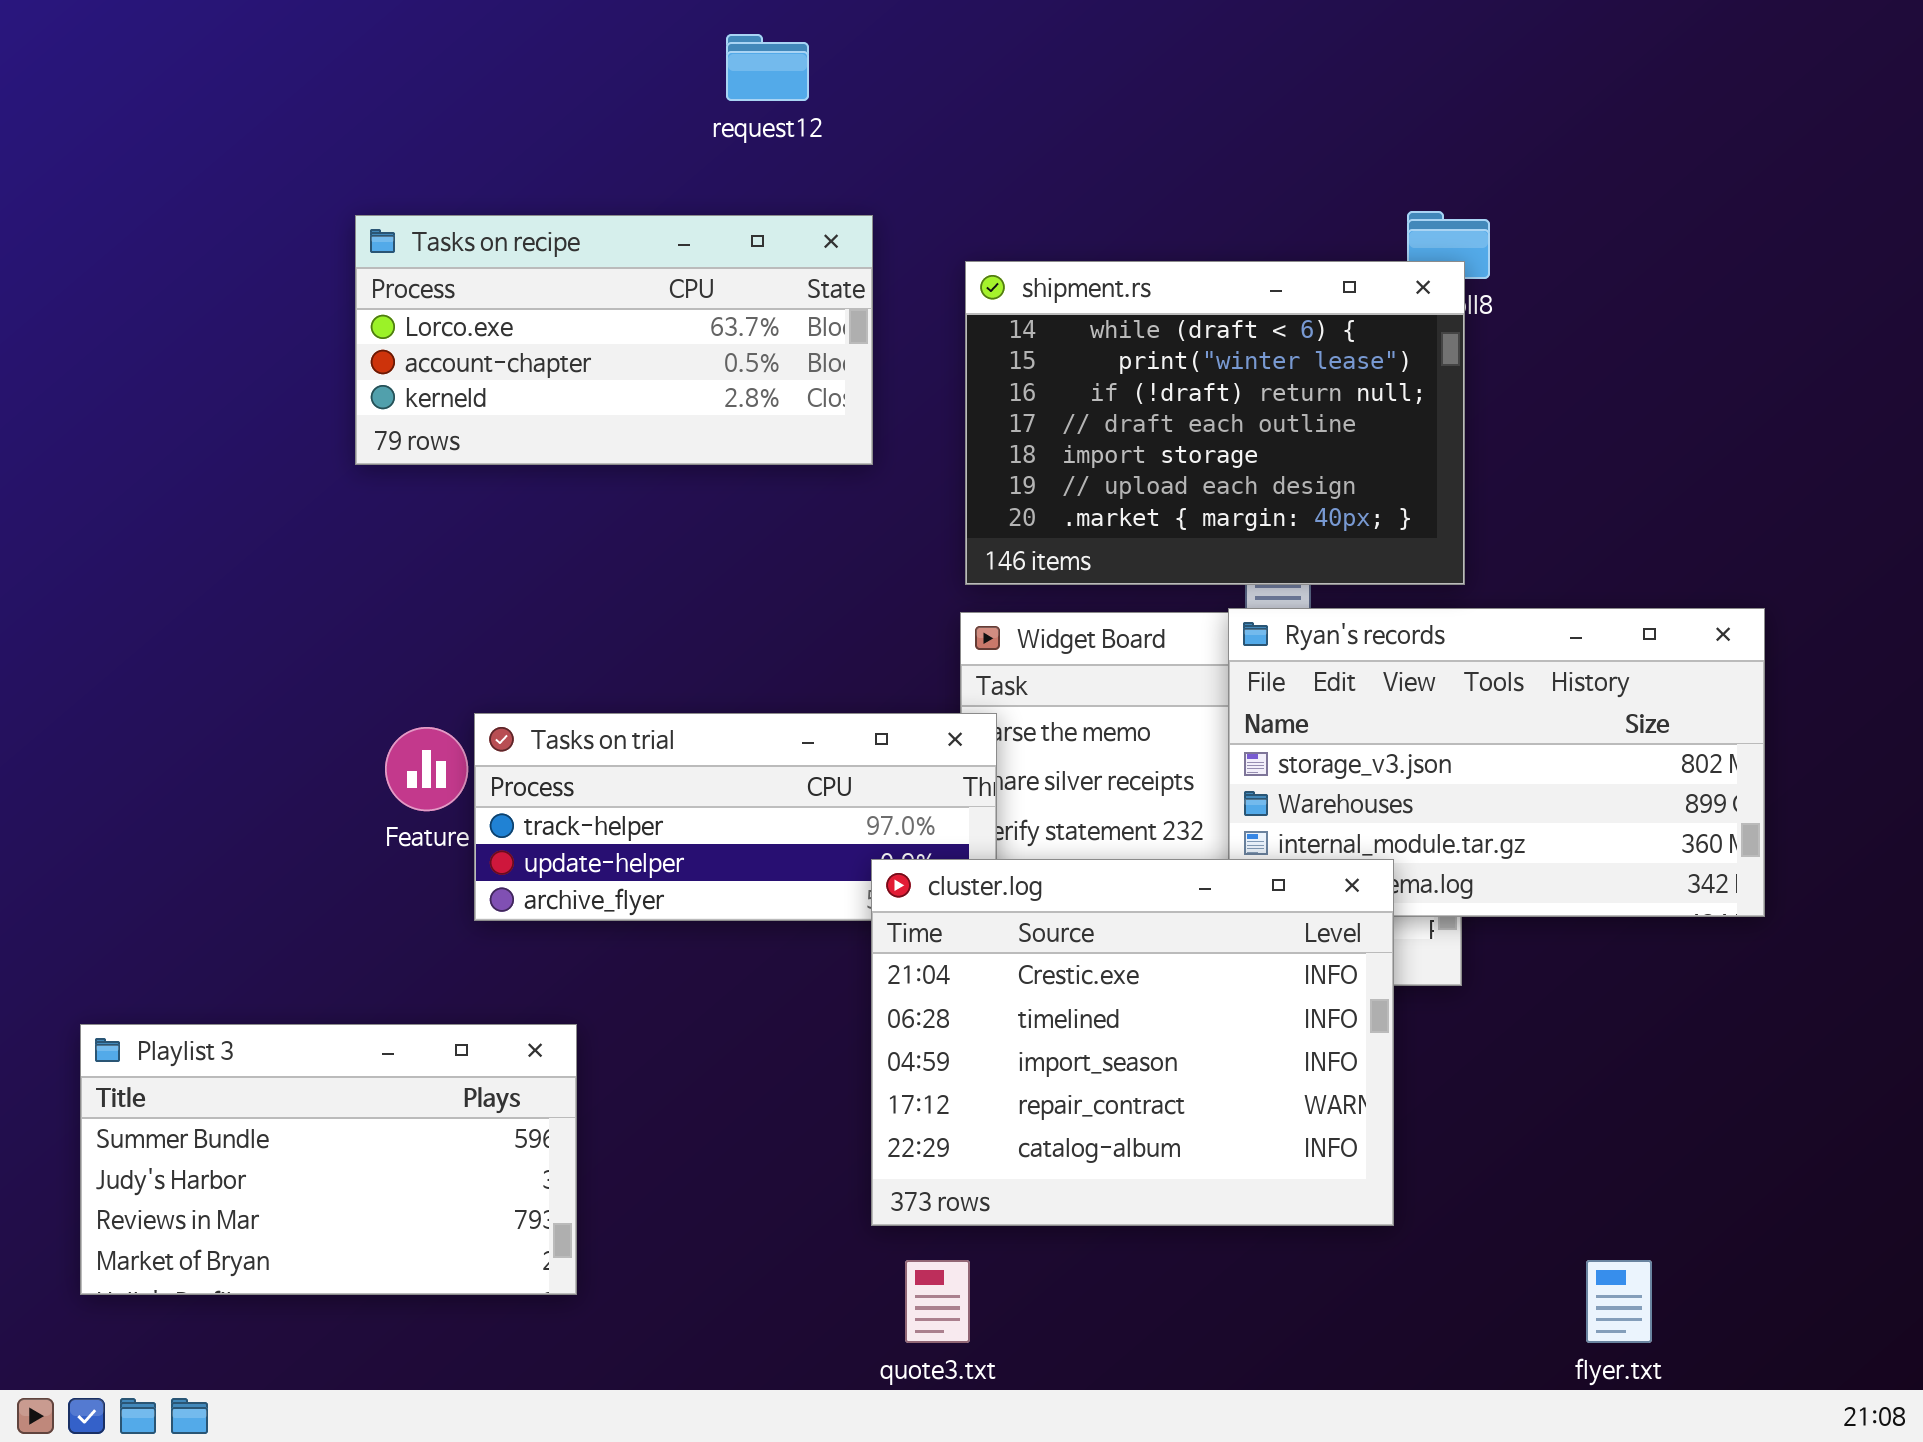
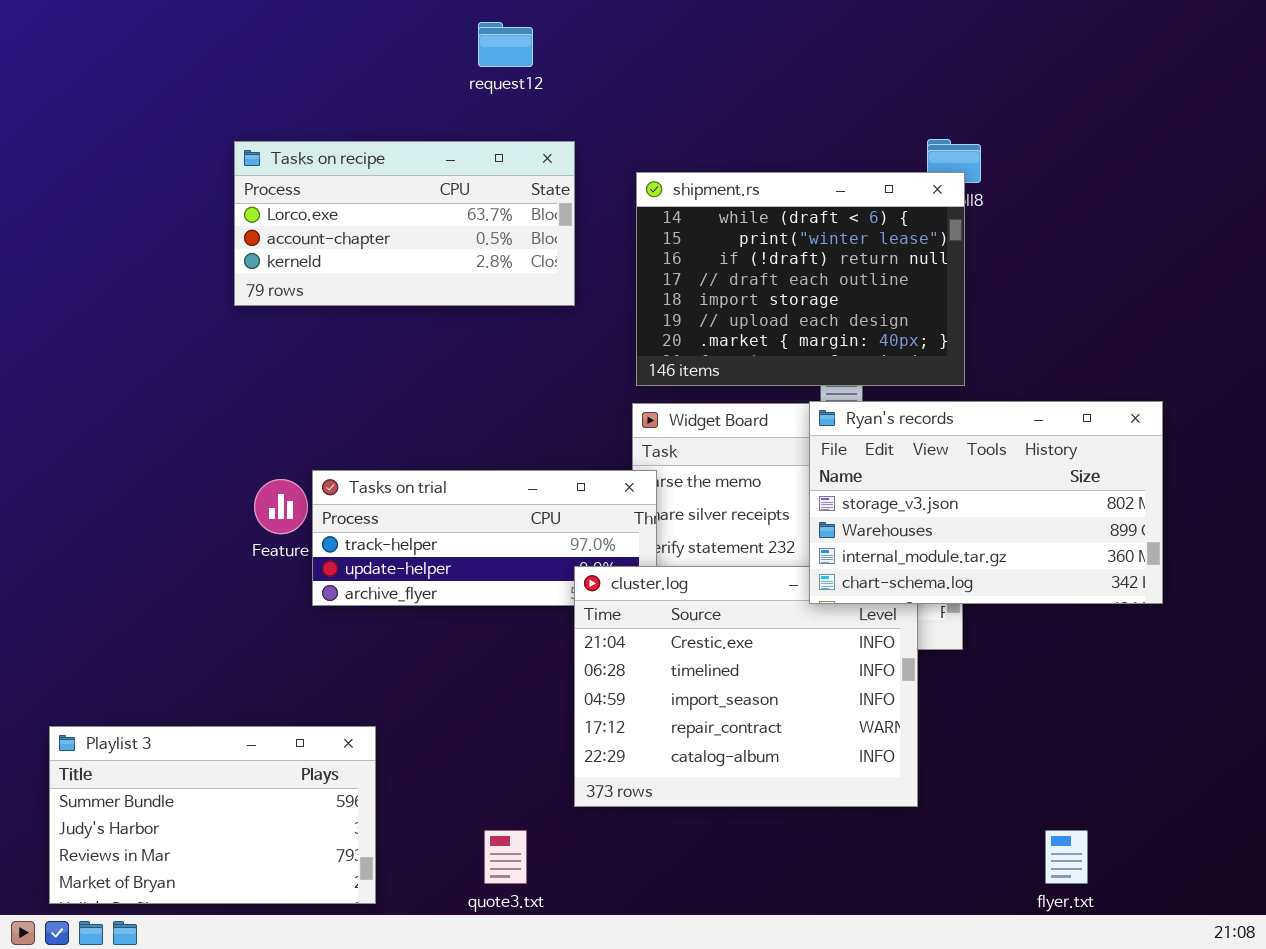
Ryan's records: [1228,608,1765,917] -> [809,401,1163,604], raised
Playlist 3: [80,1024,577,1295] -> [49,726,376,904], moved
quote3.txt: [905,1260,970,1343] -> [484,830,527,884], moved

